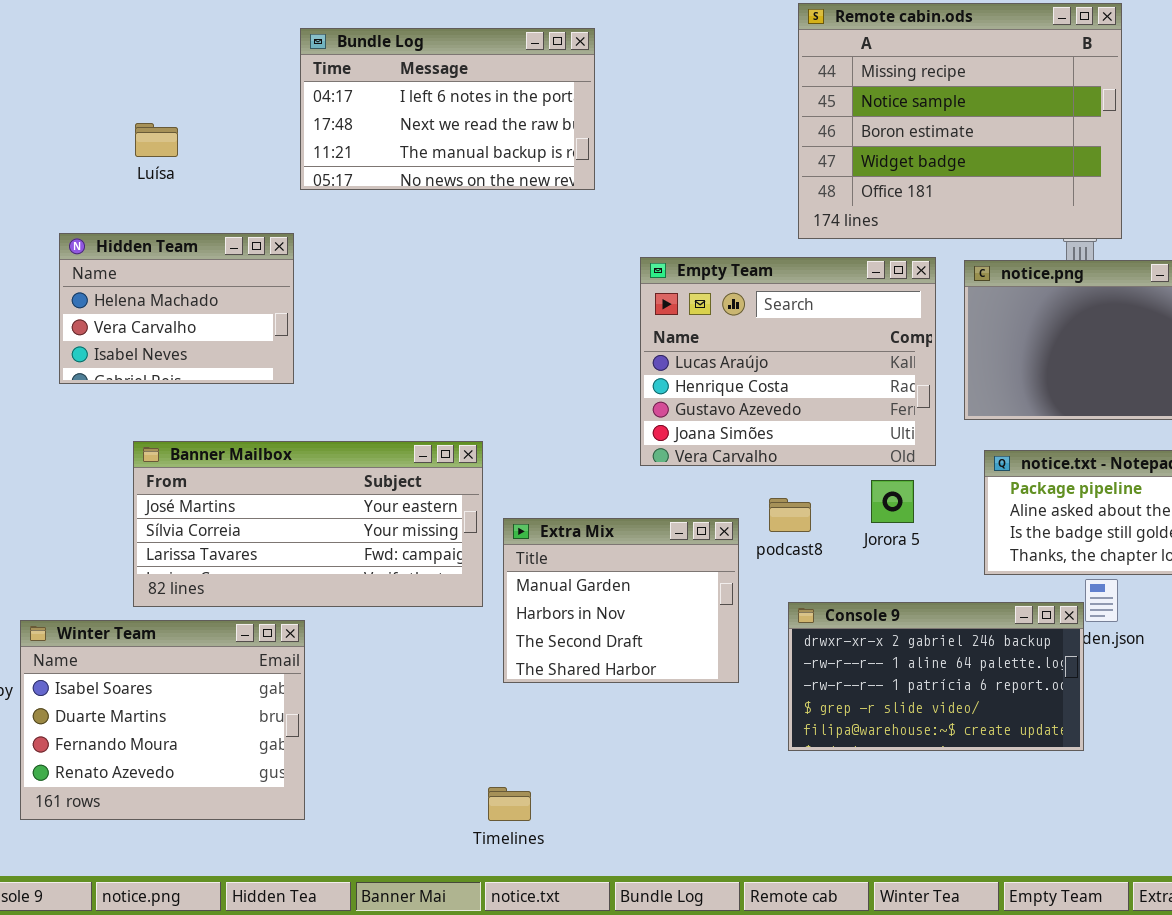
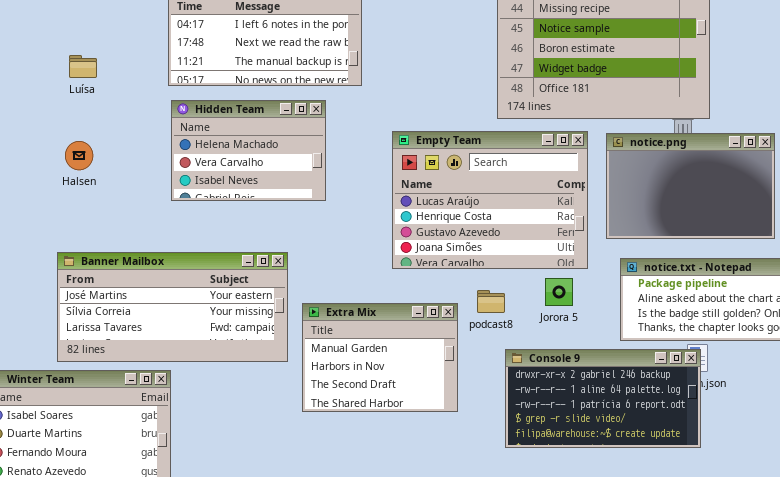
Luísa: [135,123,178,157] -> [69,55,97,78], moved
Hidden Team: [59,233,294,384] -> [171,100,326,201], moved
Console 9: [788,602,1084,751] -> [505,349,701,448], moved

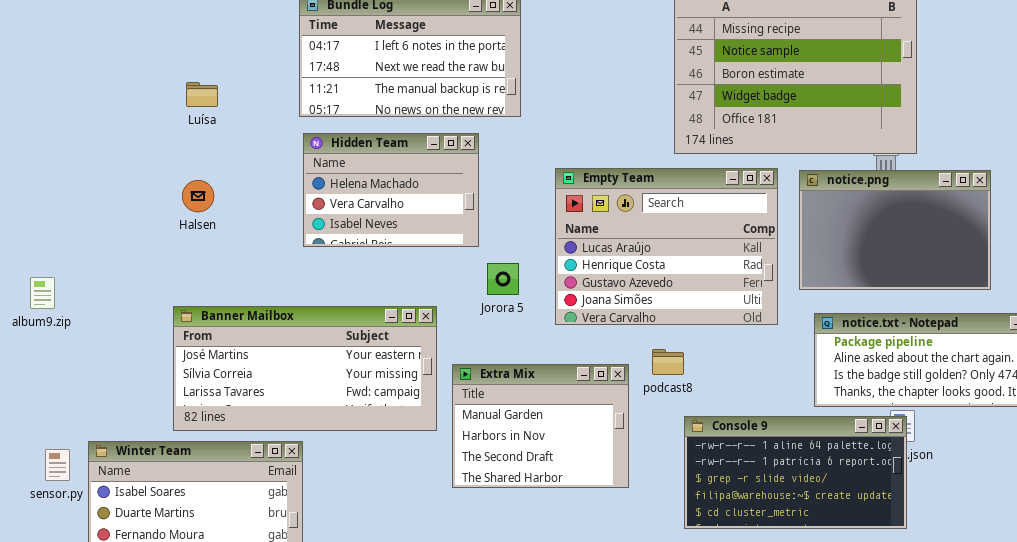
Jorora 5: [545,278,573,306] -> [487,263,519,295], moved
Console 9: [505,349,701,448] -> [684,416,907,529], scrolled down 1 row

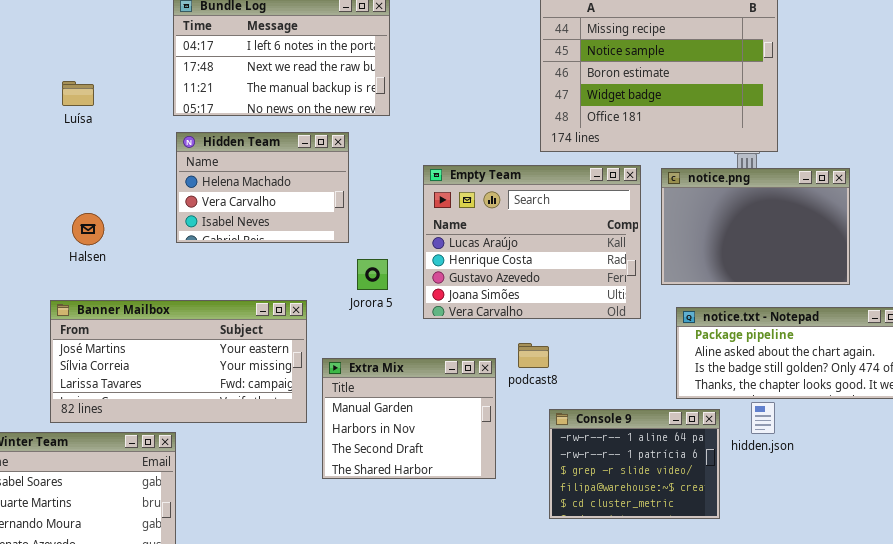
Halsen: [182,180,214,212] -> [72,213,104,245], moved
Console 9: [684,416,907,529] -> [549,409,720,519], resized

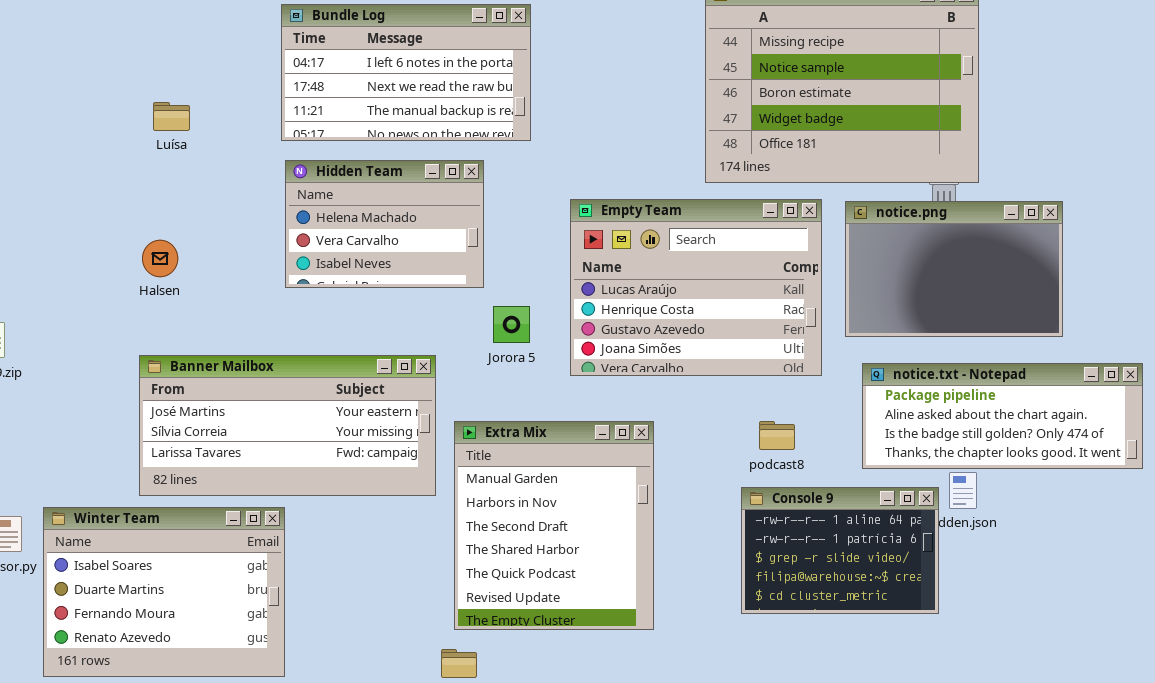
Halsen: [72,213,104,245] -> [142,240,178,277], moved
podcast8: [518,343,549,368] -> [759,421,795,450], moved
Extra Mix: [322,358,496,479] -> [454,421,654,630], resized
Console 9: [549,409,720,519] -> [741,487,939,614], moved

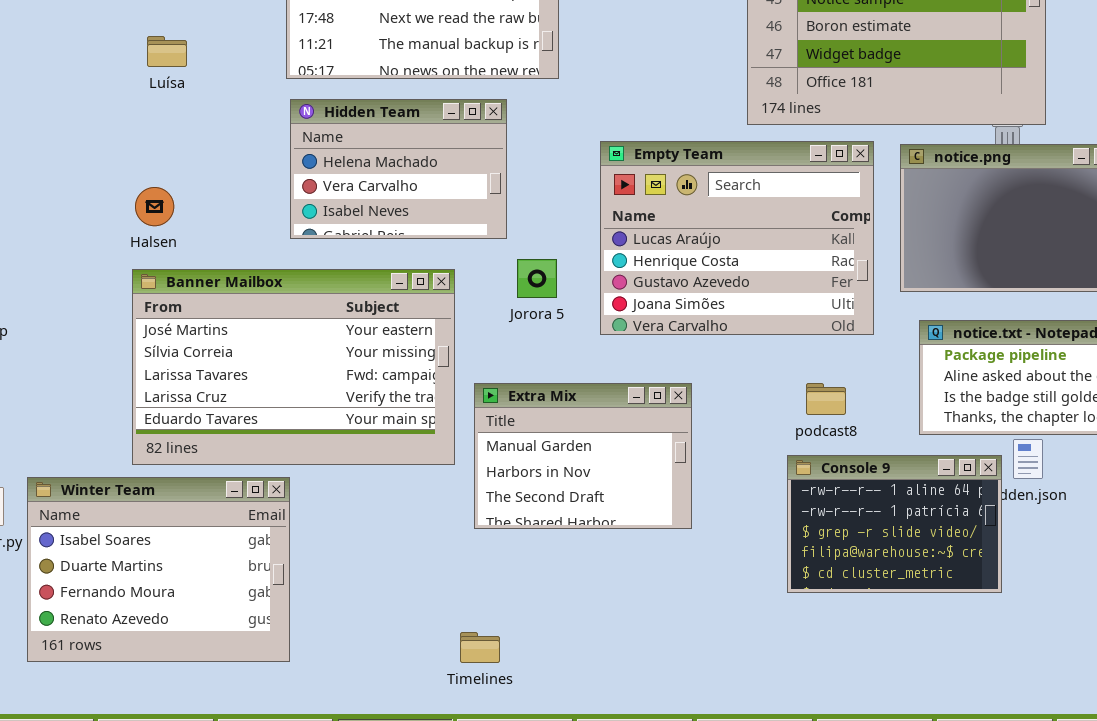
Banner Mailbox: [139,355,436,496] -> [132,269,455,465], resized
Extra Mix: [454,421,654,630] -> [474,383,692,529], resized

